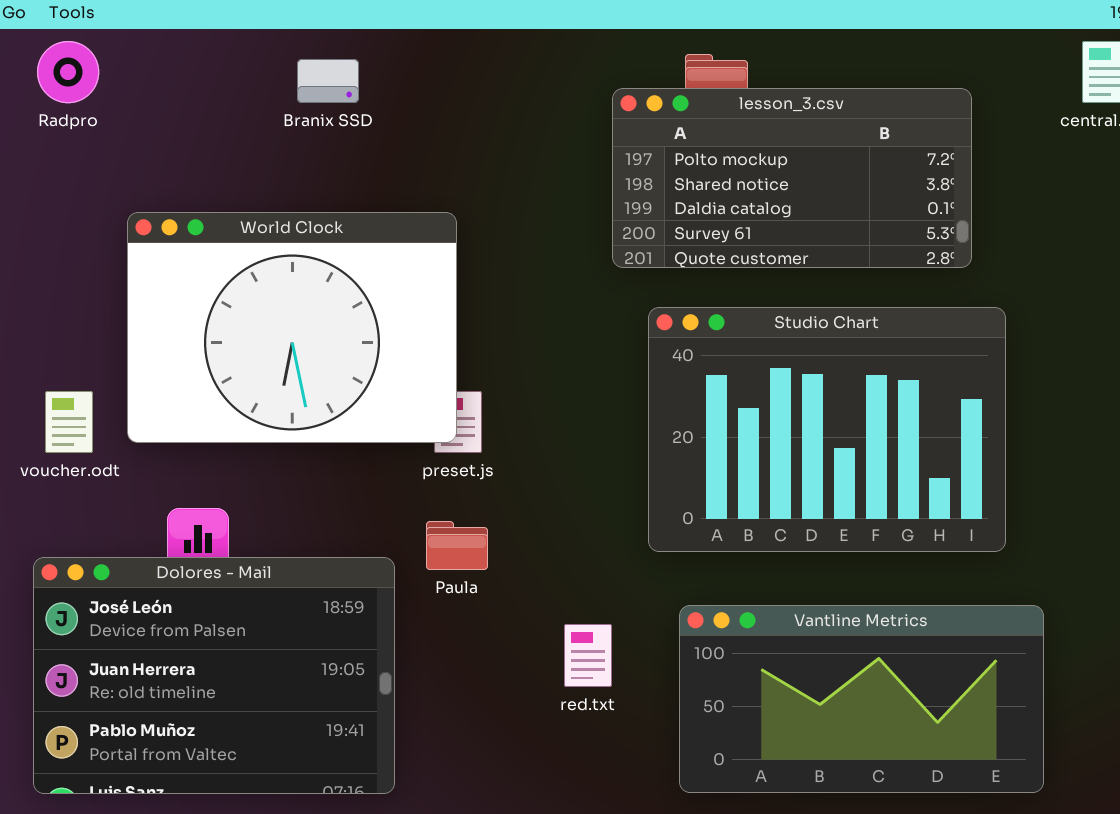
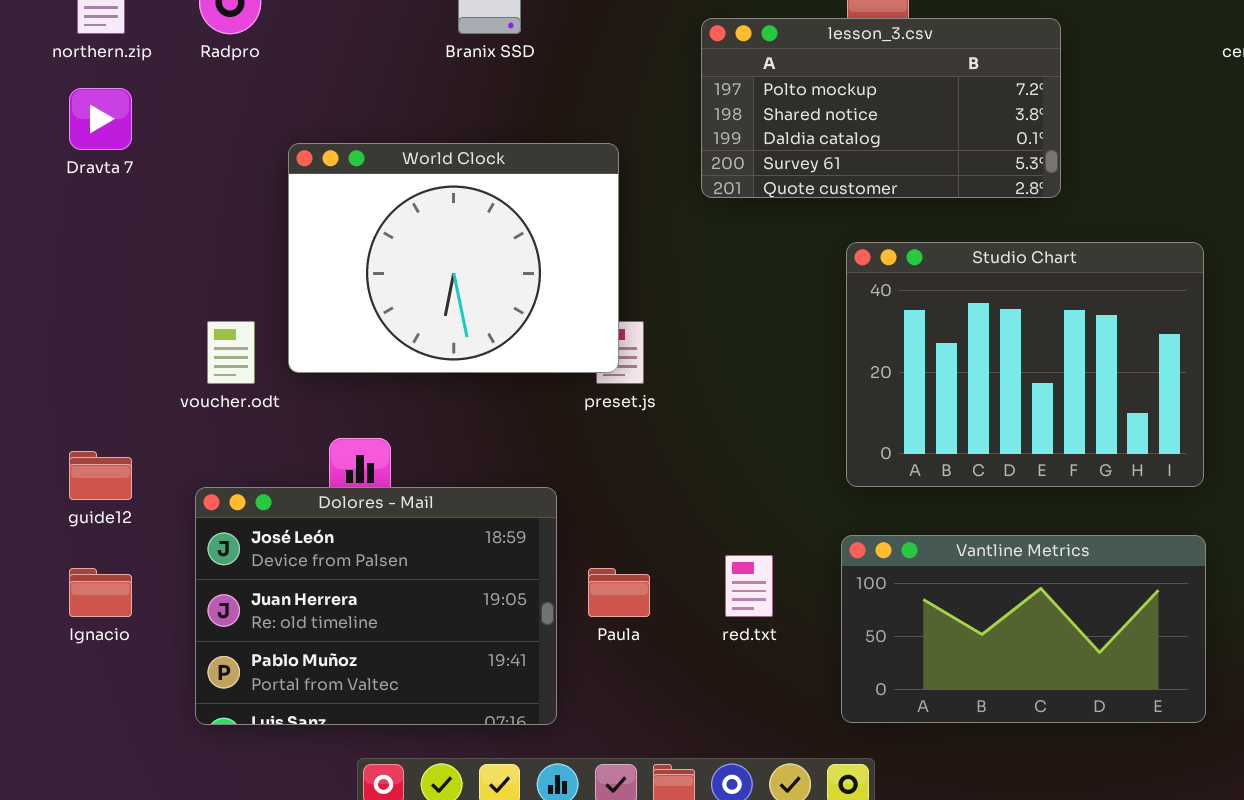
lesson_3.csv: [612,88,972,268] -> [701,18,1061,198], moved
Studio Chart: [648,307,1006,552] -> [846,242,1204,487], moved
Paula: [426,521,488,570] -> [588,568,650,617], moved

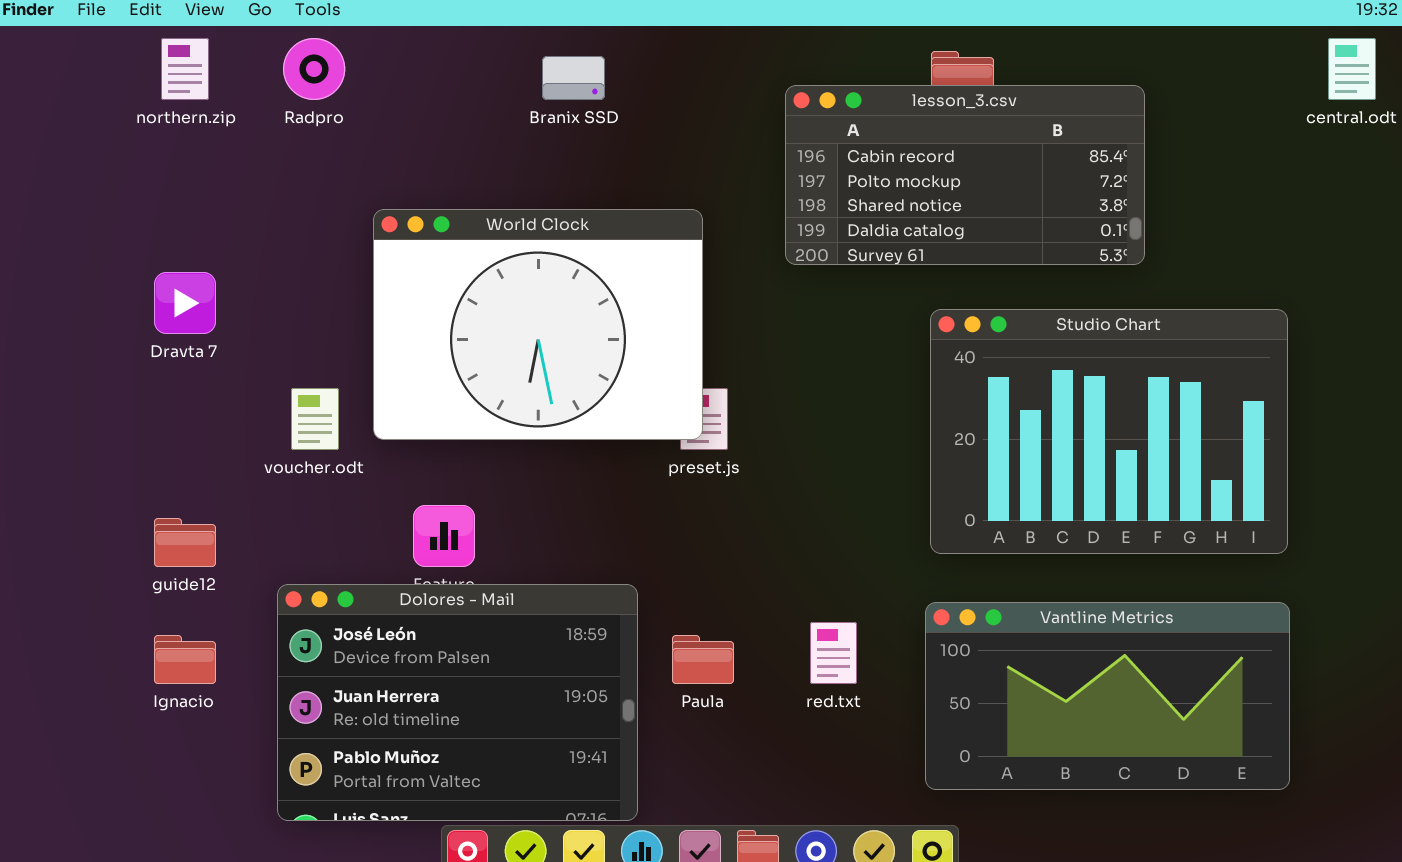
lesson_3.csv: [701,18,1061,198] -> [785,85,1145,265], scrolled up 1 row
Dravta 7: [69,88,132,150] -> [154,272,216,334], moved
Dolores - Mail: [195,487,557,725] -> [277,584,638,821], moved

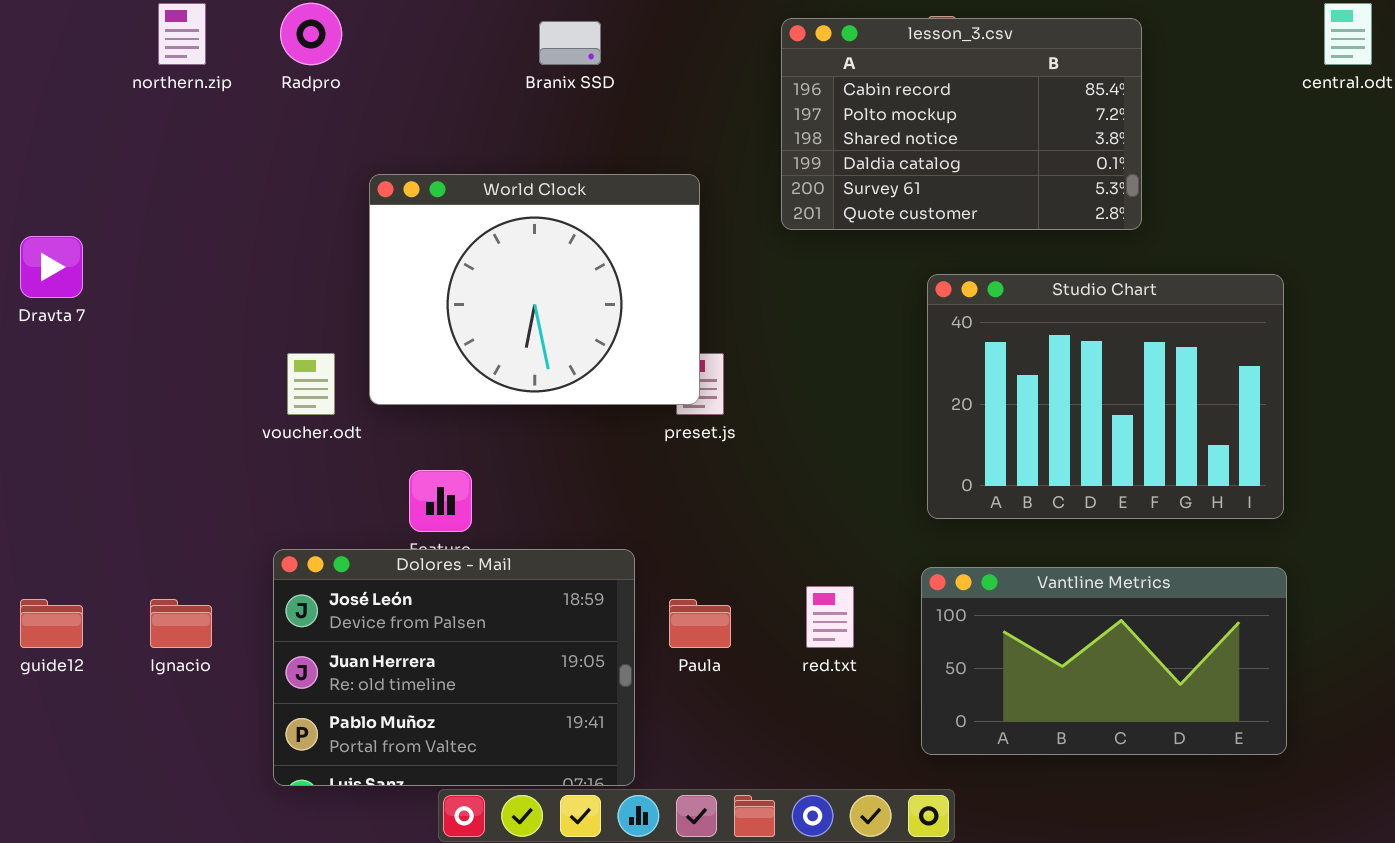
lesson_3.csv: [785,85,1145,265] -> [781,18,1142,230], resized
Dravta 7: [154,272,216,334] -> [20,236,83,298], moved
guide12: [154,518,216,567] -> [20,599,83,648], moved

